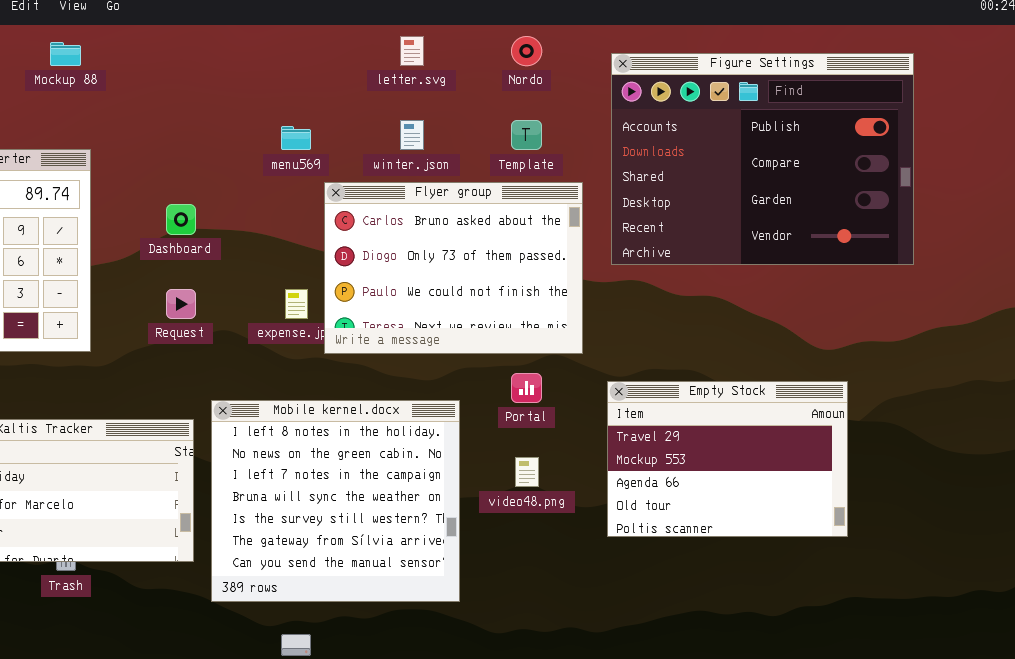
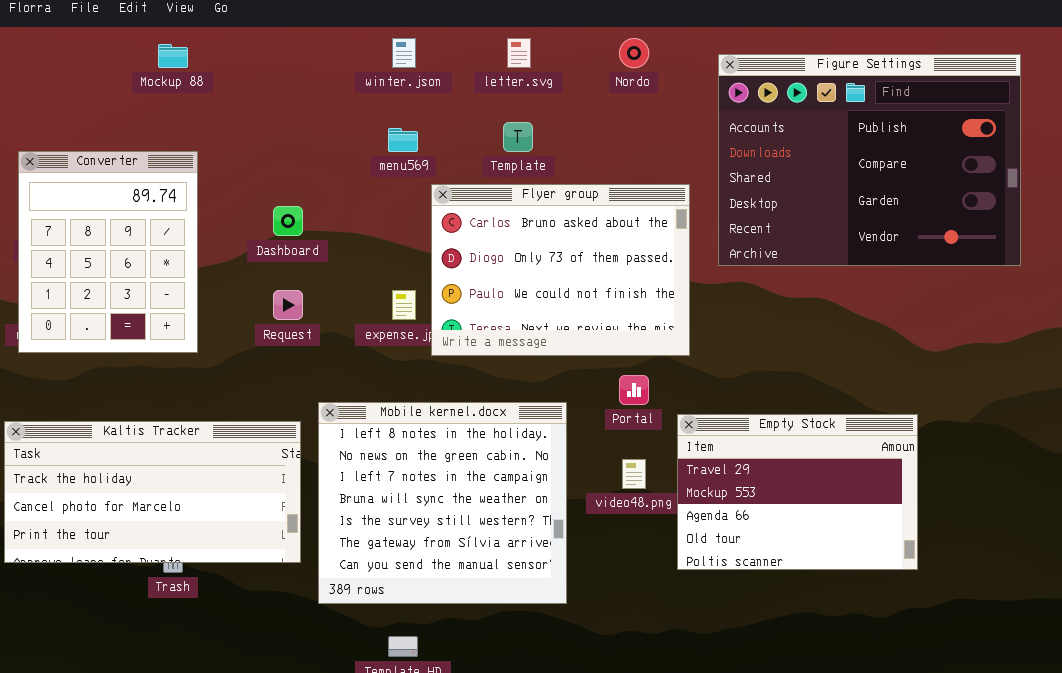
winter.json: [400,120,424,150] -> [392,38,416,68], moved
Template: [511,120,542,150] -> [503,122,533,152], moved
Empty Stock: [607,381,848,537] -> [677,414,918,570], moved

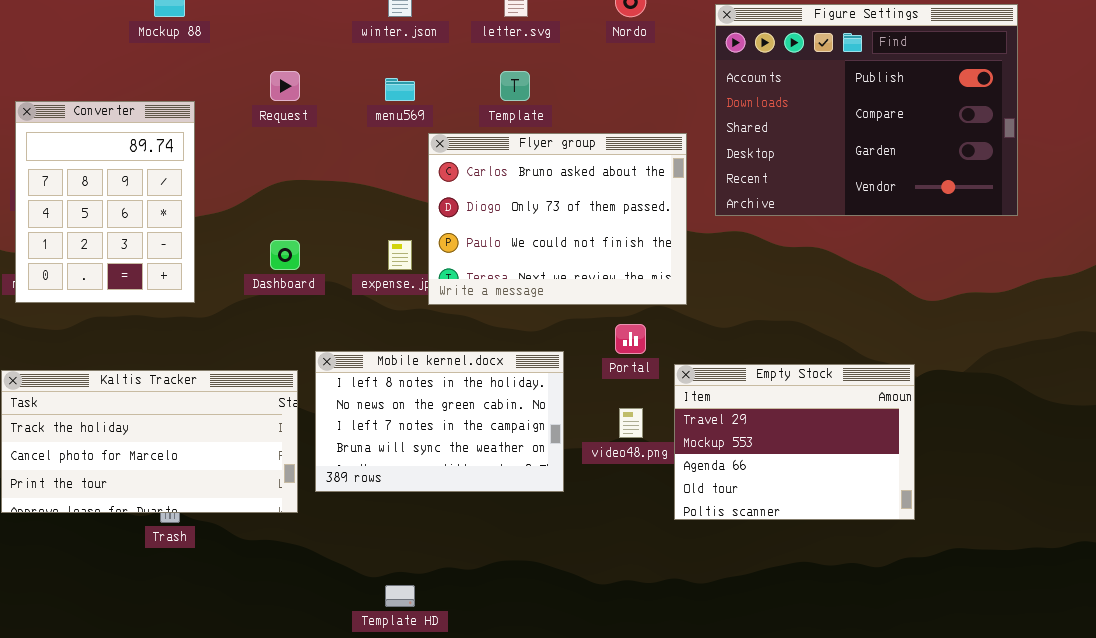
Dashboard: [273,206,303,236] -> [270,240,300,270], moved
Request: [273,290,303,320] -> [270,71,300,101], moved
Mobile kernel.docx: [318,402,567,604] -> [315,351,564,492], resized

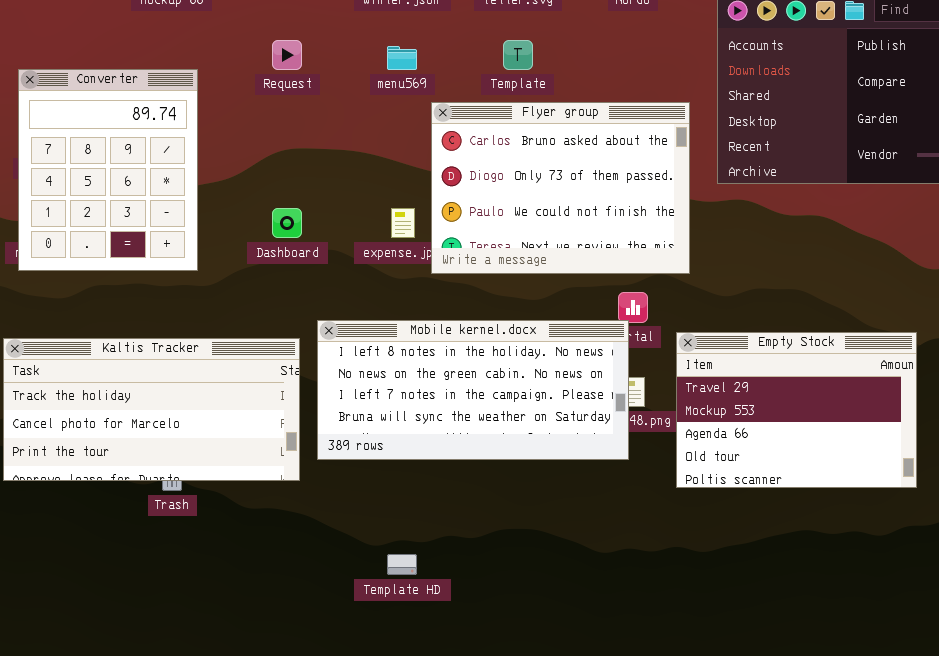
Mobile kernel.docx: [315,351,564,492] -> [317,320,629,460], resized

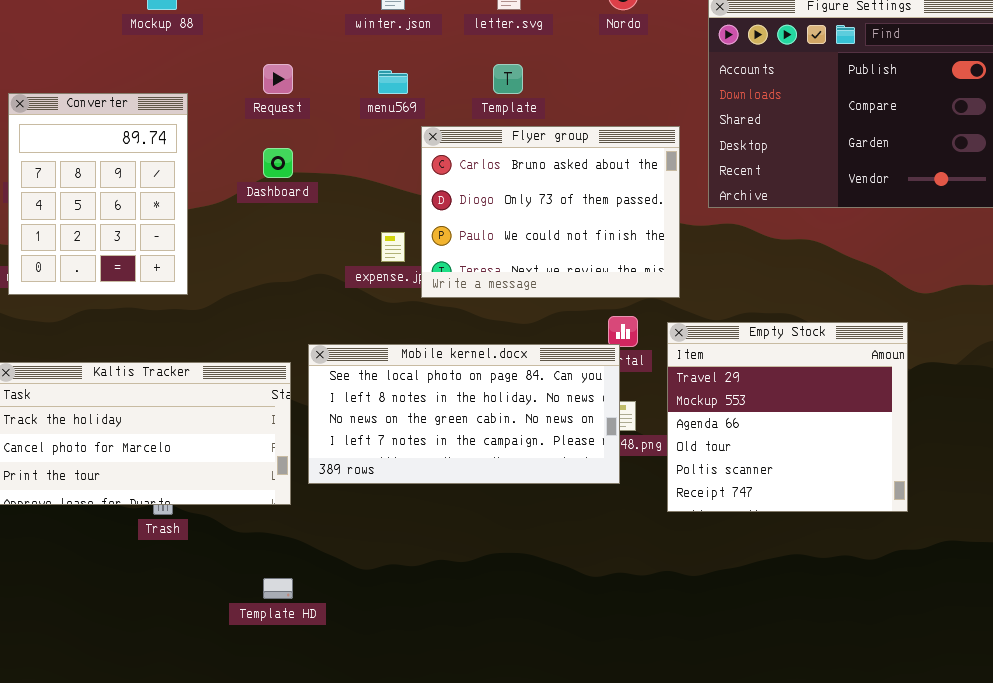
Dashboard: [272,208,302,238] -> [263,148,293,178], moved
Mobile kernel.docx: [317,320,629,460] -> [308,344,620,484], scrolled up 1 row
Empty Stock: [676,332,917,488] -> [667,322,908,512], resized
Template HD: [387,554,417,575] -> [263,578,293,599], moved

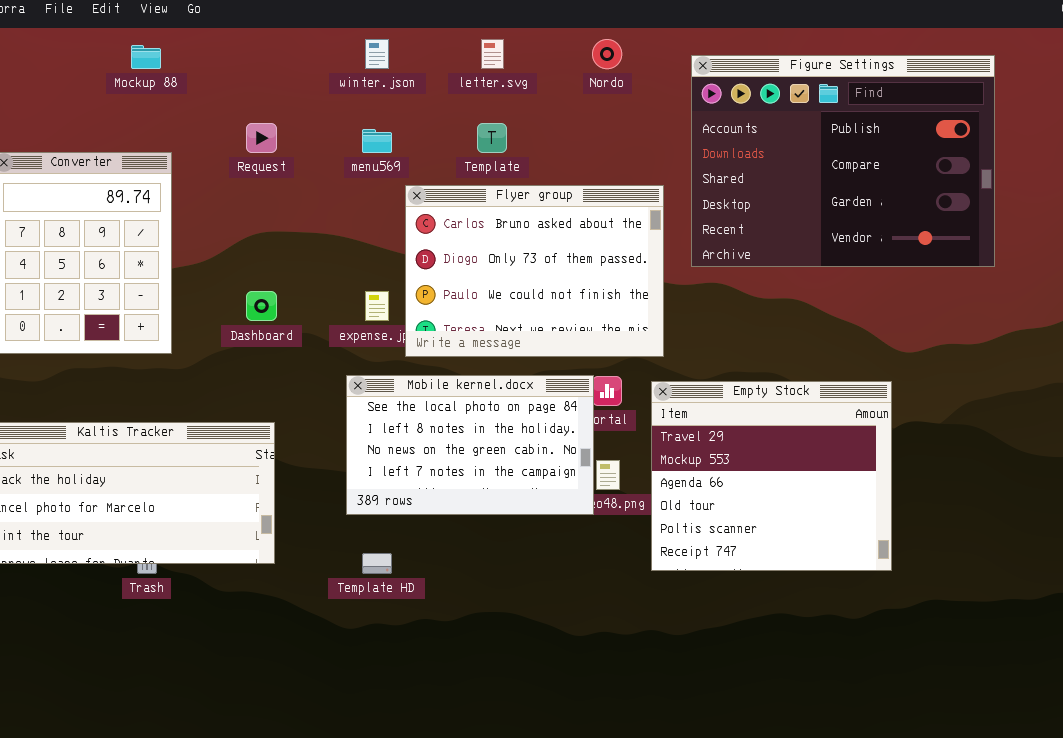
Dashboard: [263,148,293,178] -> [246,291,277,321], moved
Mobile kernel.docx: [308,344,620,484] -> [346,375,594,515], moved, resized
Template HD: [263,578,293,599] -> [362,553,392,574], moved

